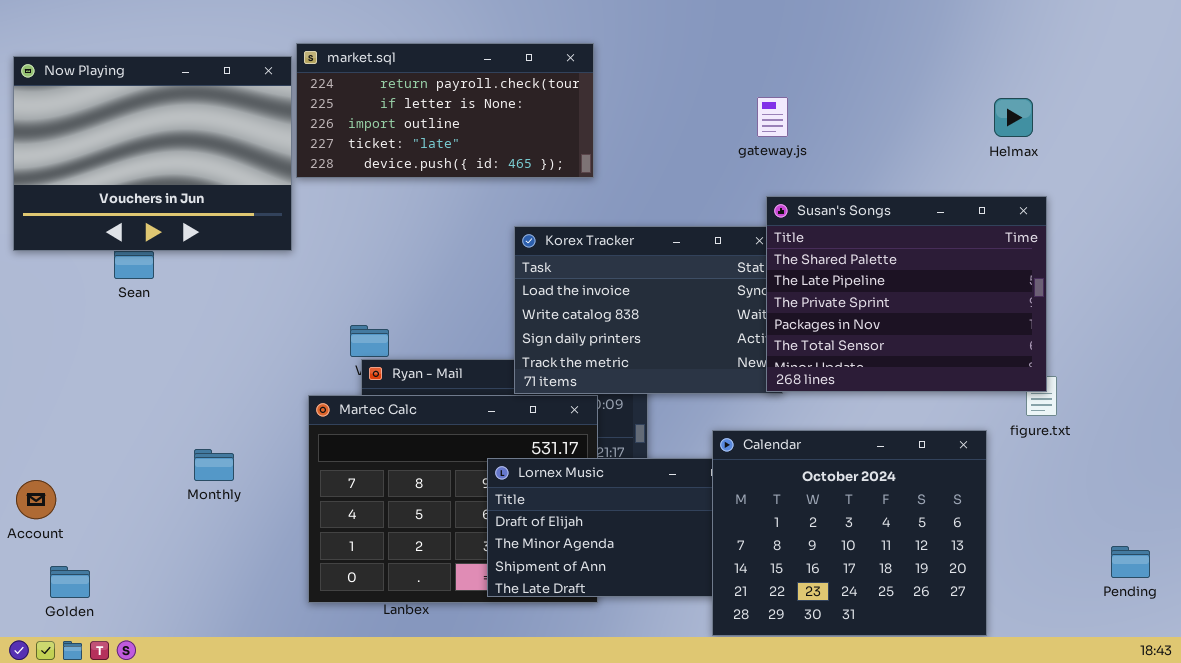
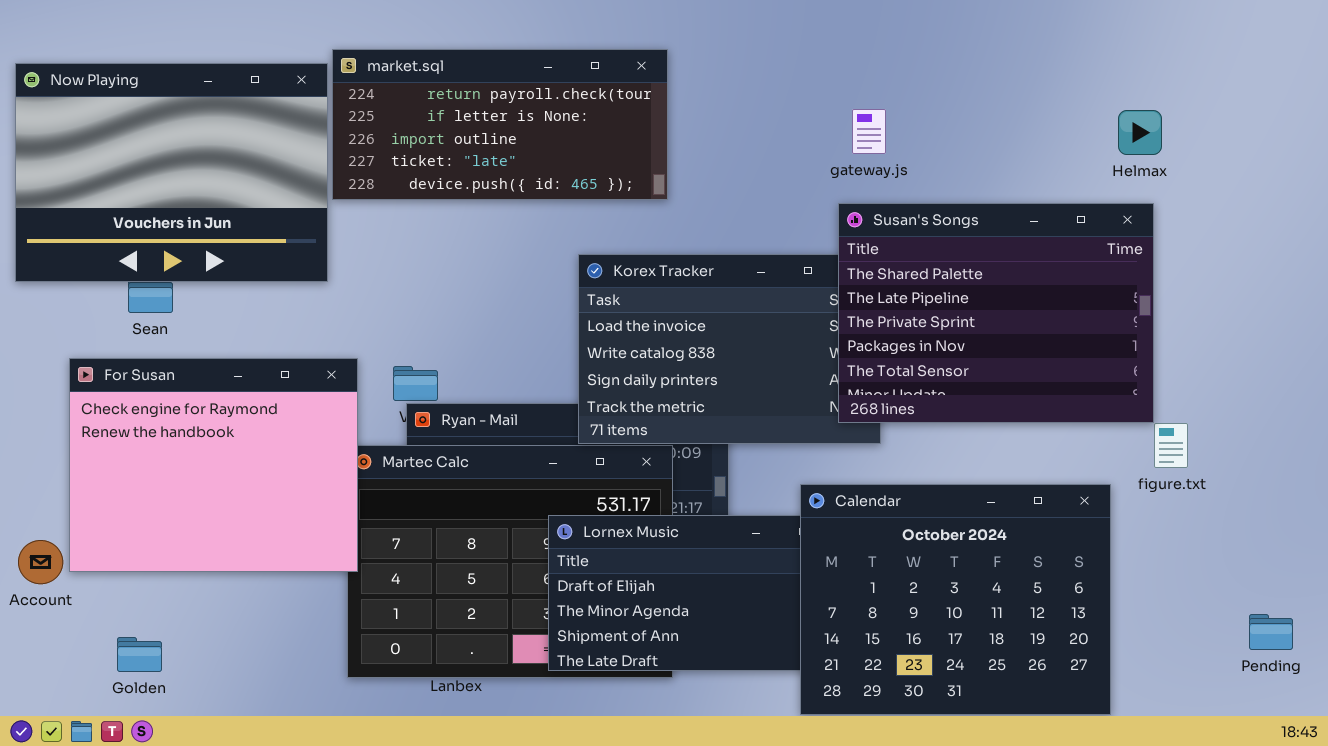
Susan's Songs: [766,196,1047,392] -> [838,203,1154,423], moved
For Susan: none -> [69,358,358,572], opened
Golden: [50,566,90,598] -> [117,637,162,672], moved

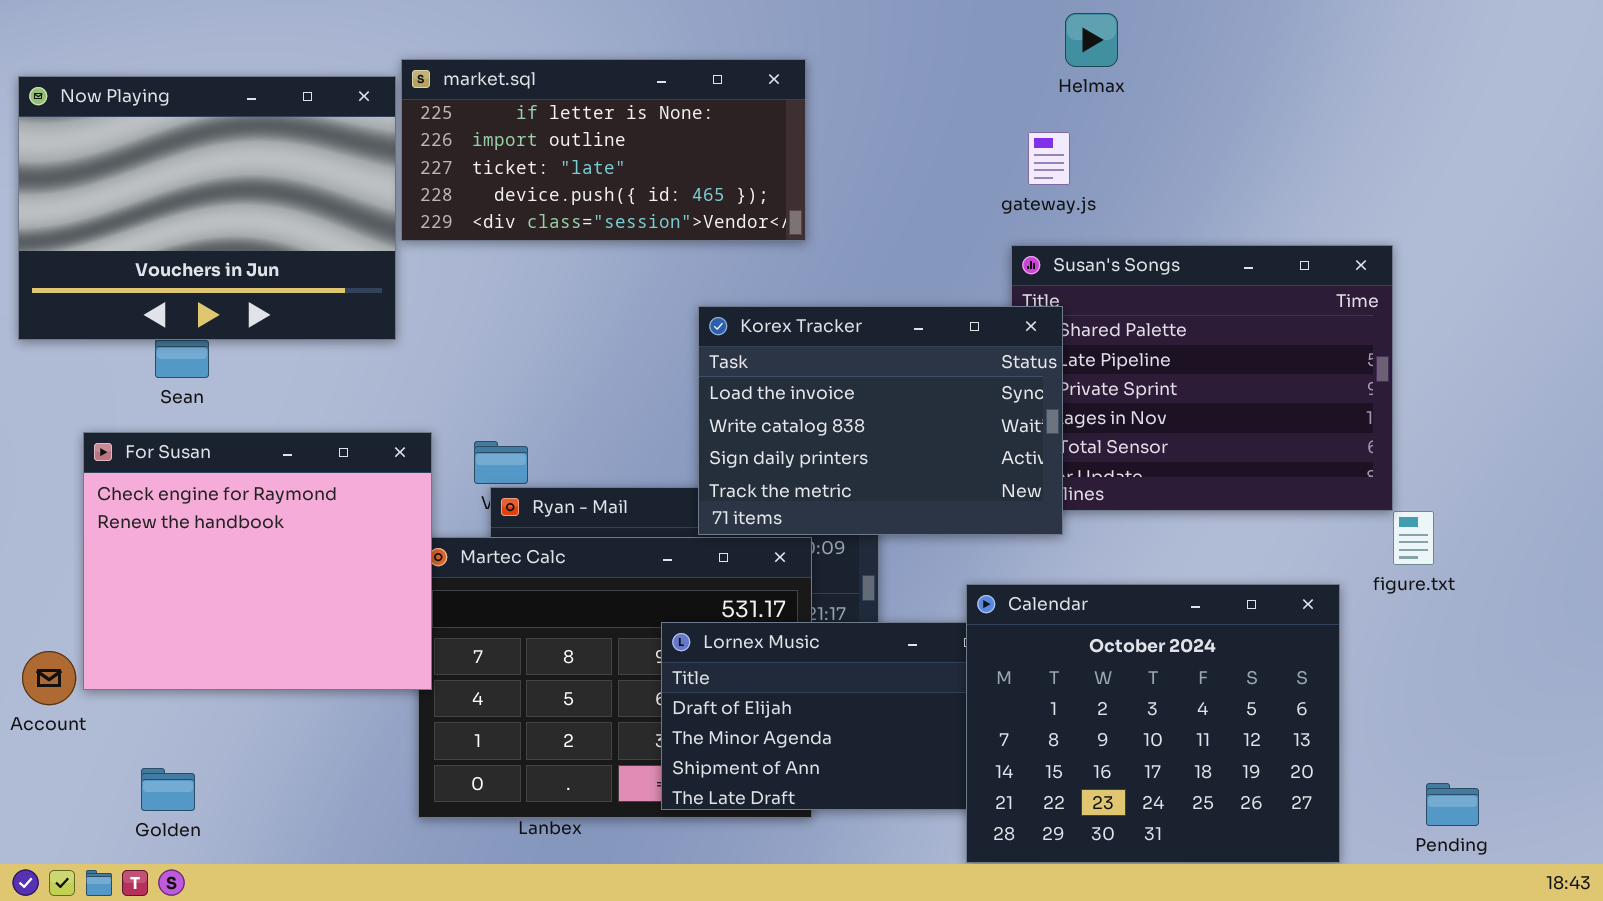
market.sql: [332,49,668,200] -> [401,59,806,241], scrolled down 1 row
Helmax: [1118,110,1162,155] -> [1065,13,1118,67], moved
Korex Tracker: [578,254,881,444] -> [698,306,1063,535], raised
Pending: [1249,614,1293,650] -> [1426,783,1479,826], moved

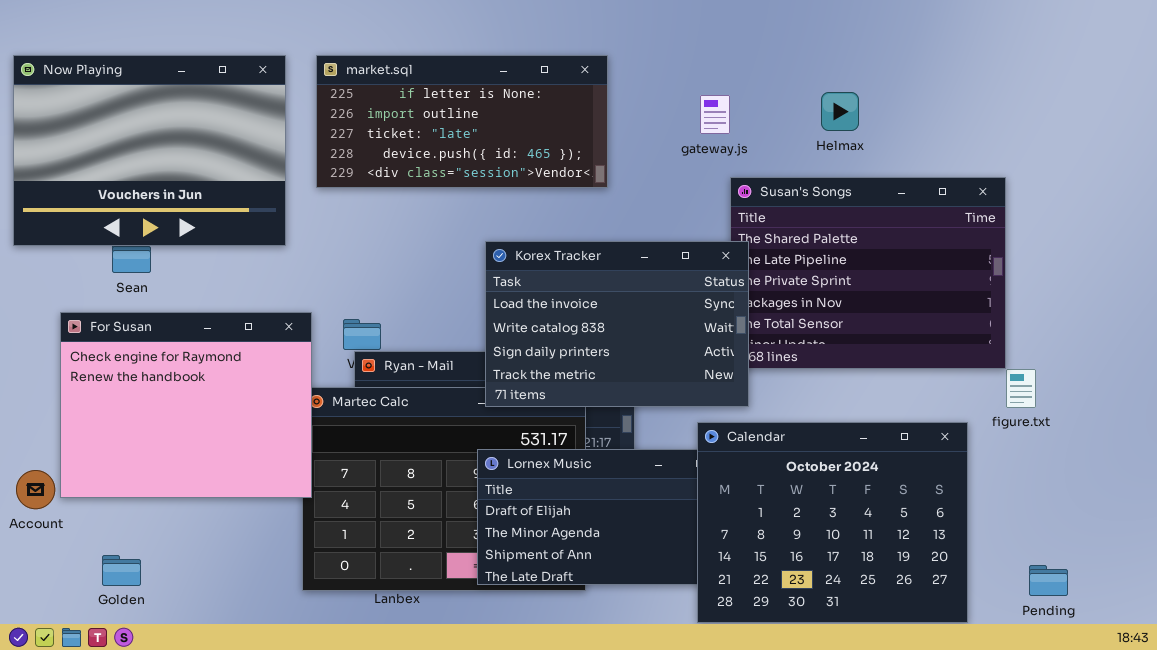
Helmax: [1065,13,1118,67] -> [821,92,859,131], moved
market.sql: [401,59,806,241] -> [316,55,608,188], moved
gateway.js: [1028,132,1070,185] -> [700,95,730,134], moved
Korex Tracker: [698,306,1063,535] -> [485,241,749,407], moved

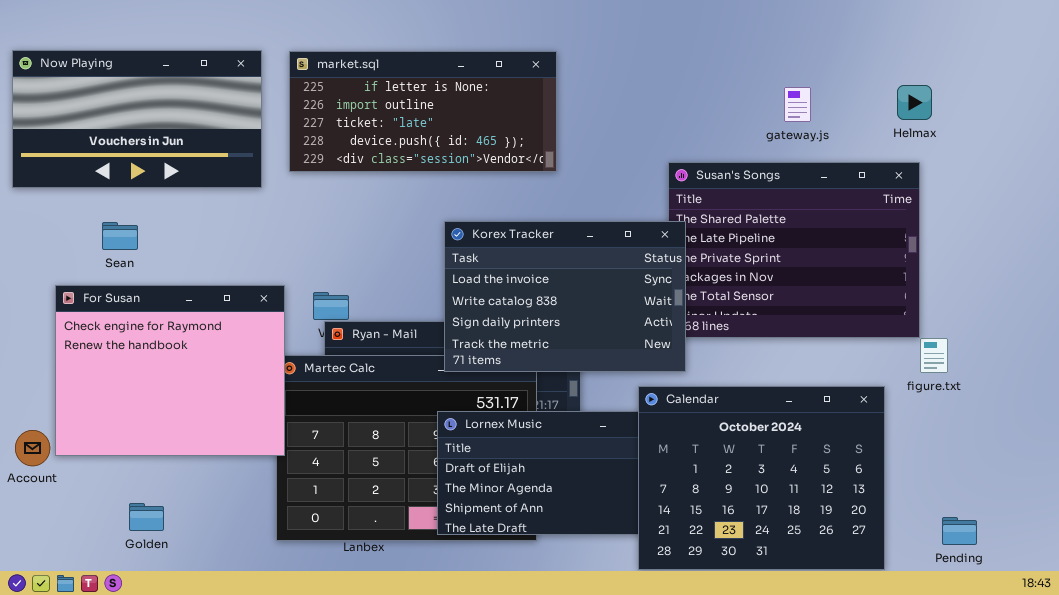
Now Playing: [13,55,286,246] -> [12,50,262,188], resized
Helmax: [821,92,859,131] -> [897,85,932,120], moved
gateway.js: [700,95,730,134] -> [784,87,811,122], moved
Golden: [102,555,141,586] -> [129,503,164,531], moved

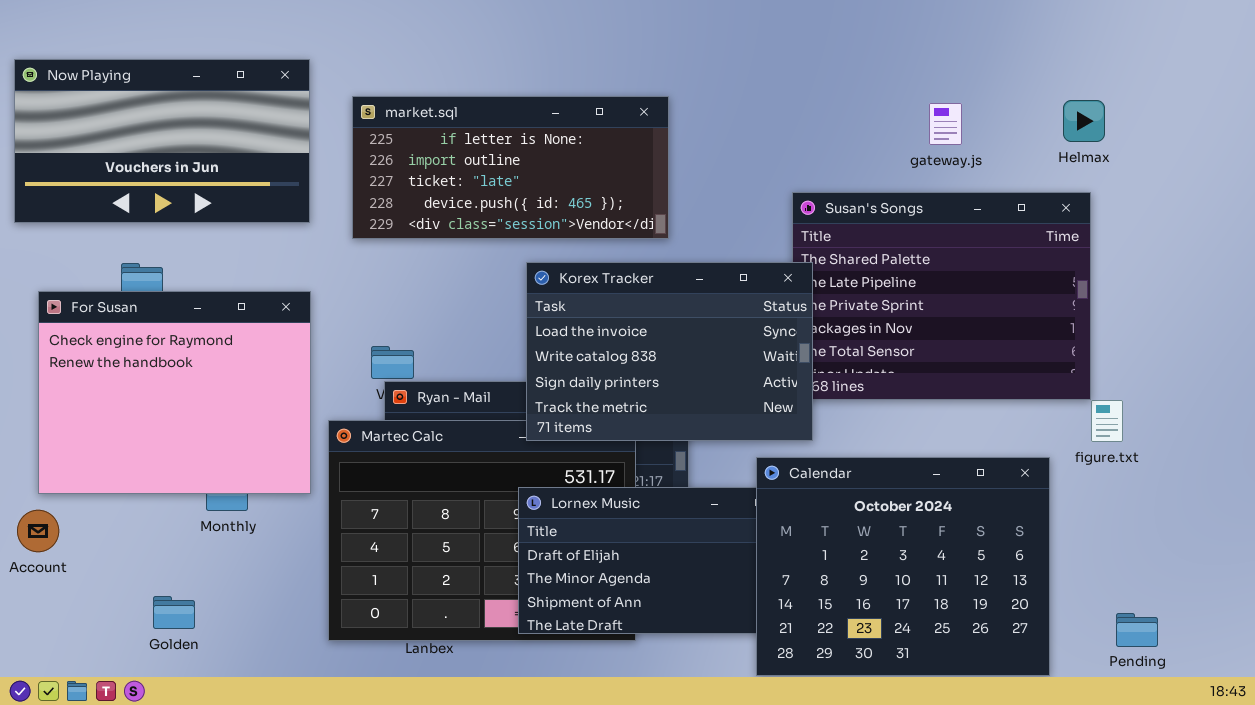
market.sql: [289,51,557,172] -> [352,96,669,239], moved
For Susan: [55,285,285,456] -> [38,291,311,494], moved

